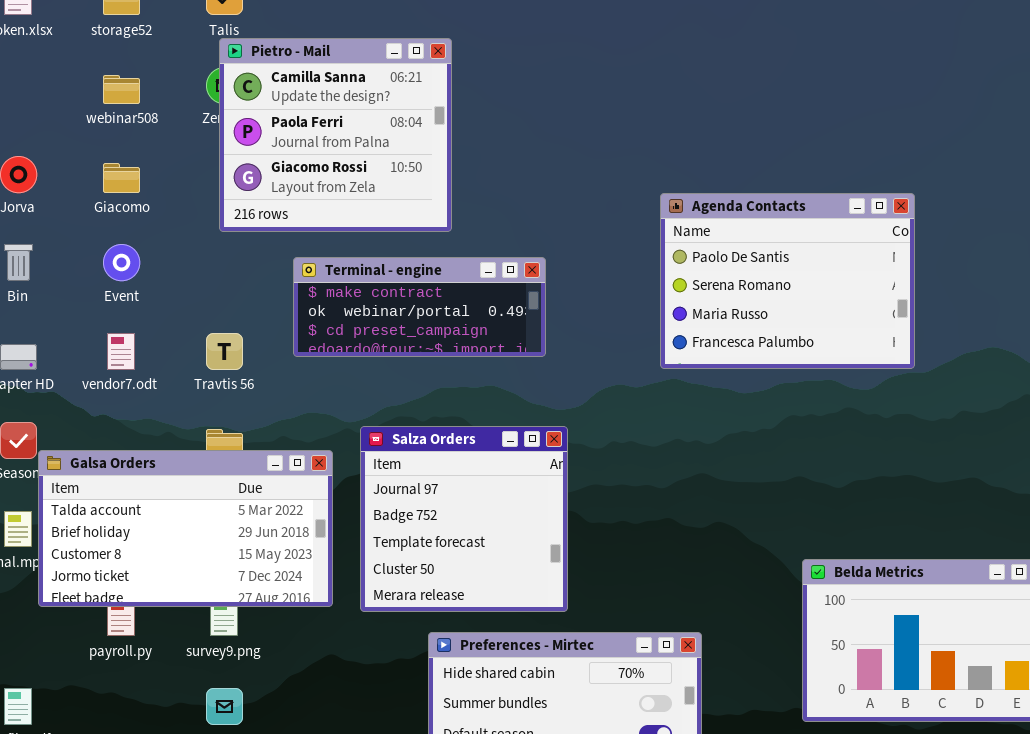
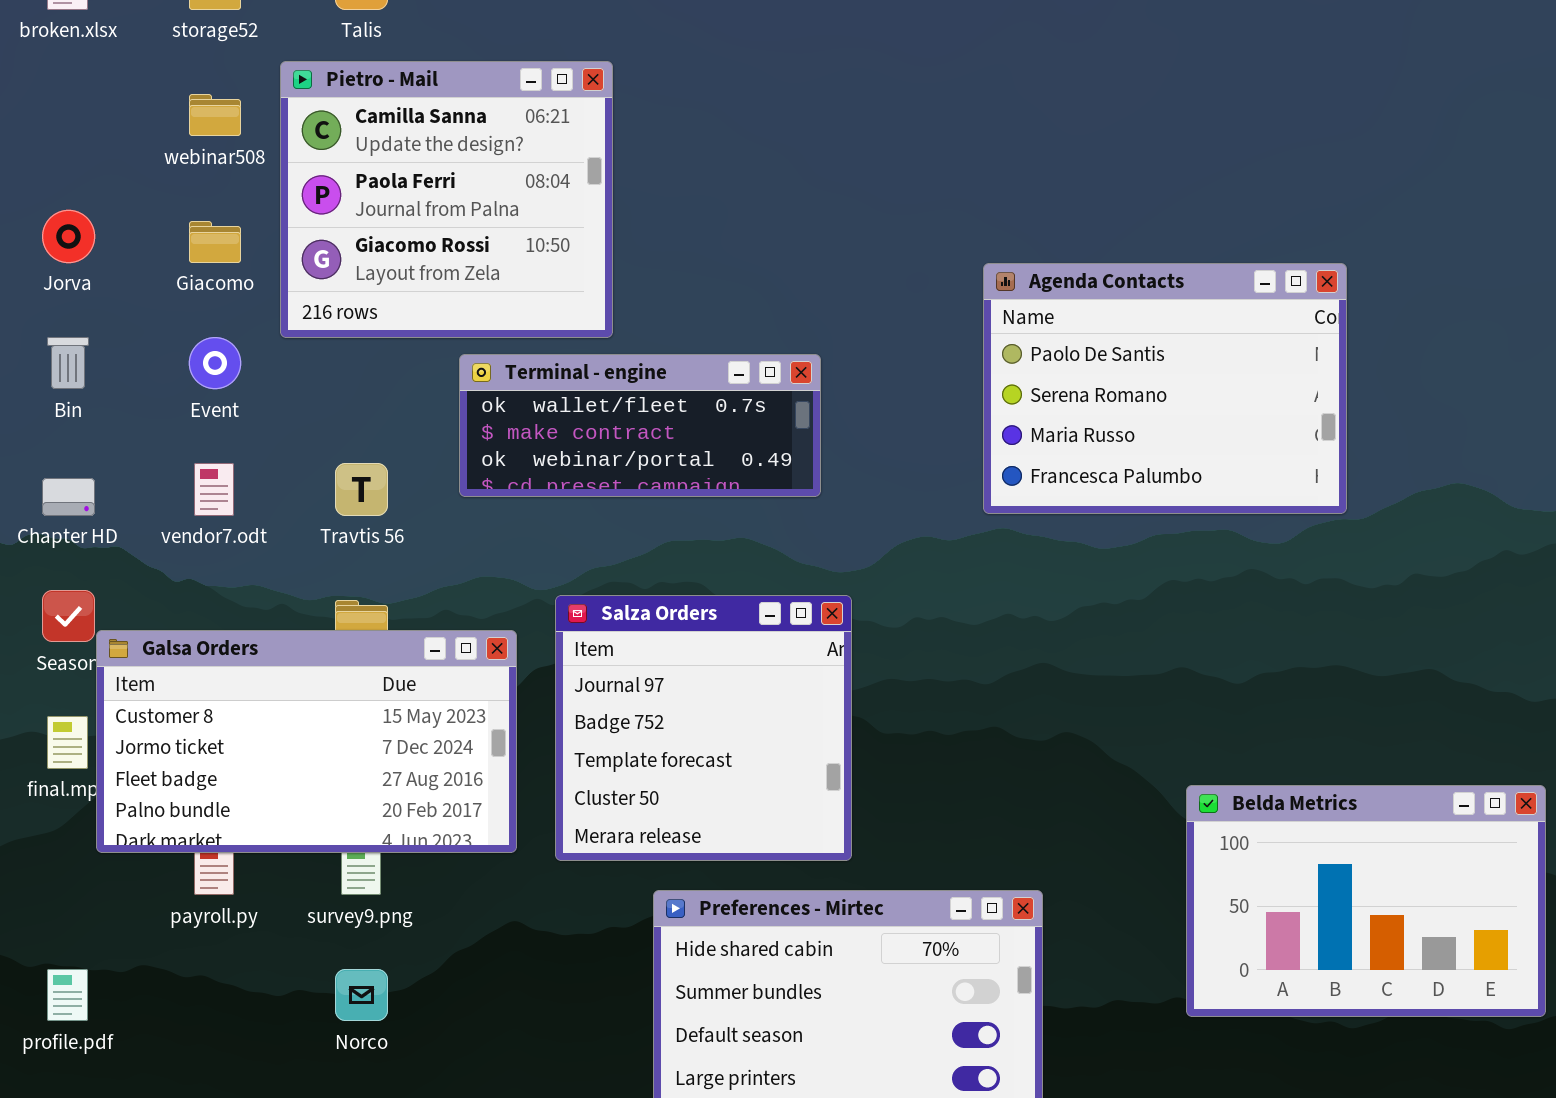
Pietro - Mail: [219,38,452,232] -> [280,61,613,338], moved
Terminal - engine: [293,257,546,357] -> [459,354,821,497], scrolled up 1 row
Galsa Orders: [38,450,333,607] -> [96,630,517,853], scrolled down 2 rows

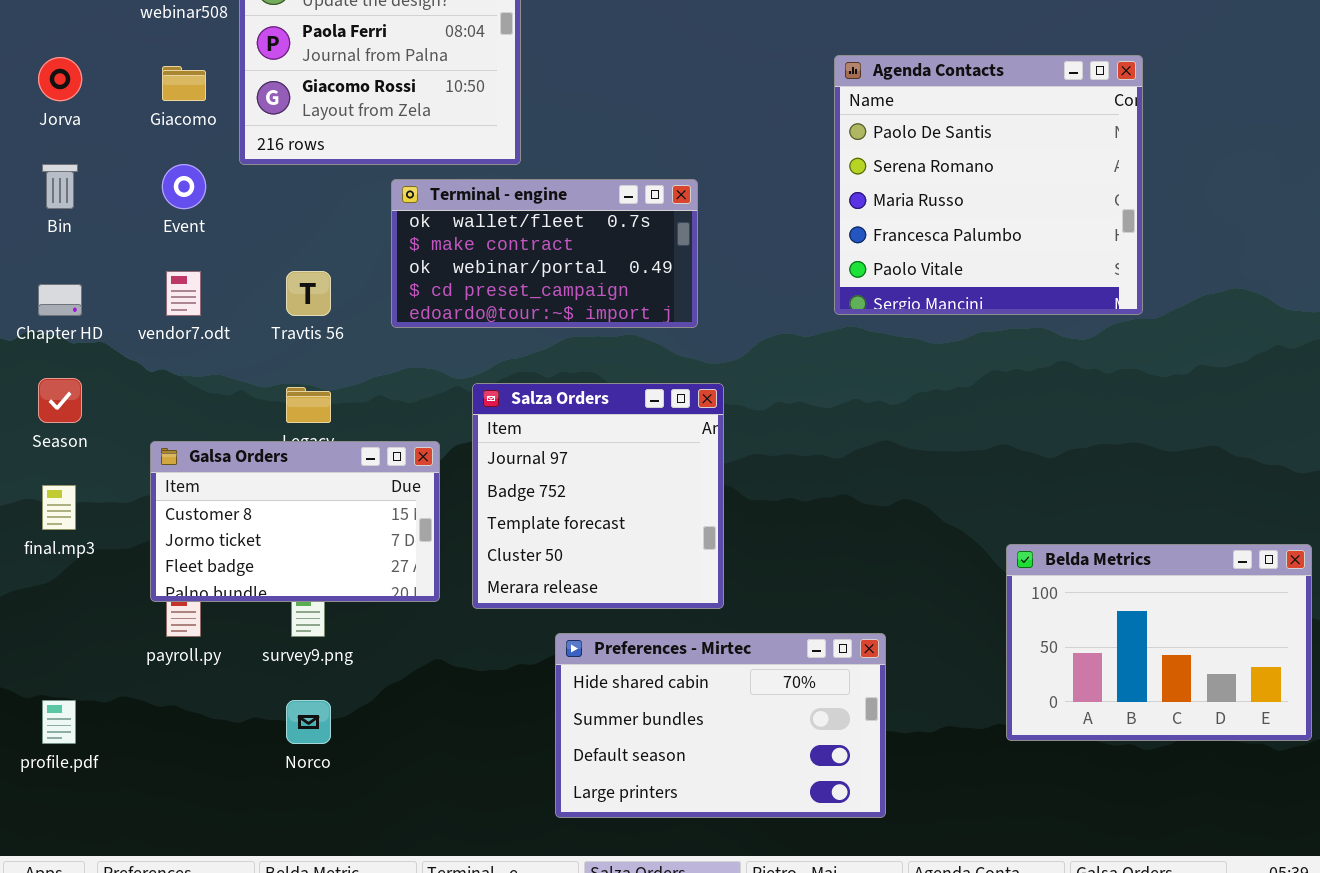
Agenda Contacts: [983,263,1347,514] -> [834,55,1143,315], resized
Terminal - engine: [459,354,821,497] -> [391,179,698,328], resized
Galsa Orders: [96,630,517,853] -> [150,441,440,602], resized

